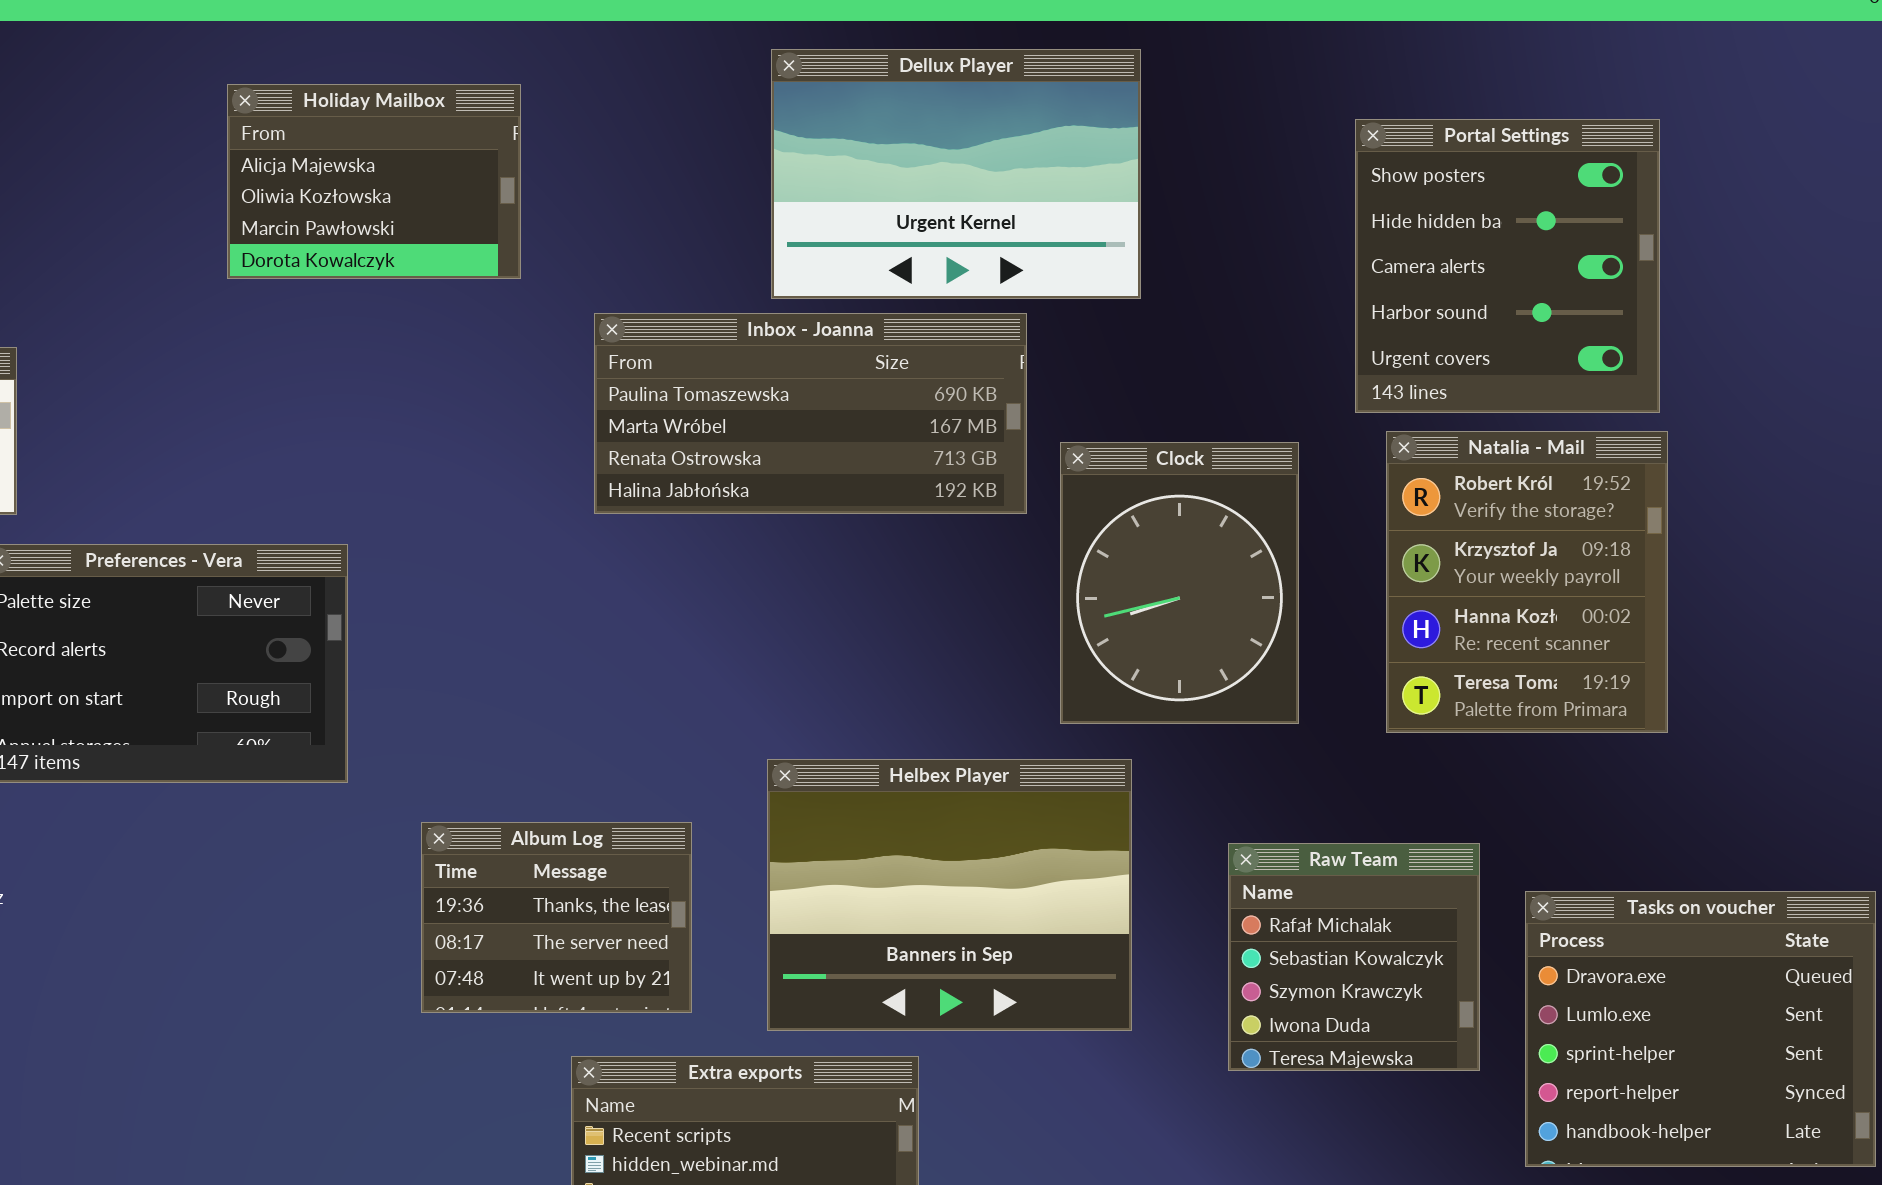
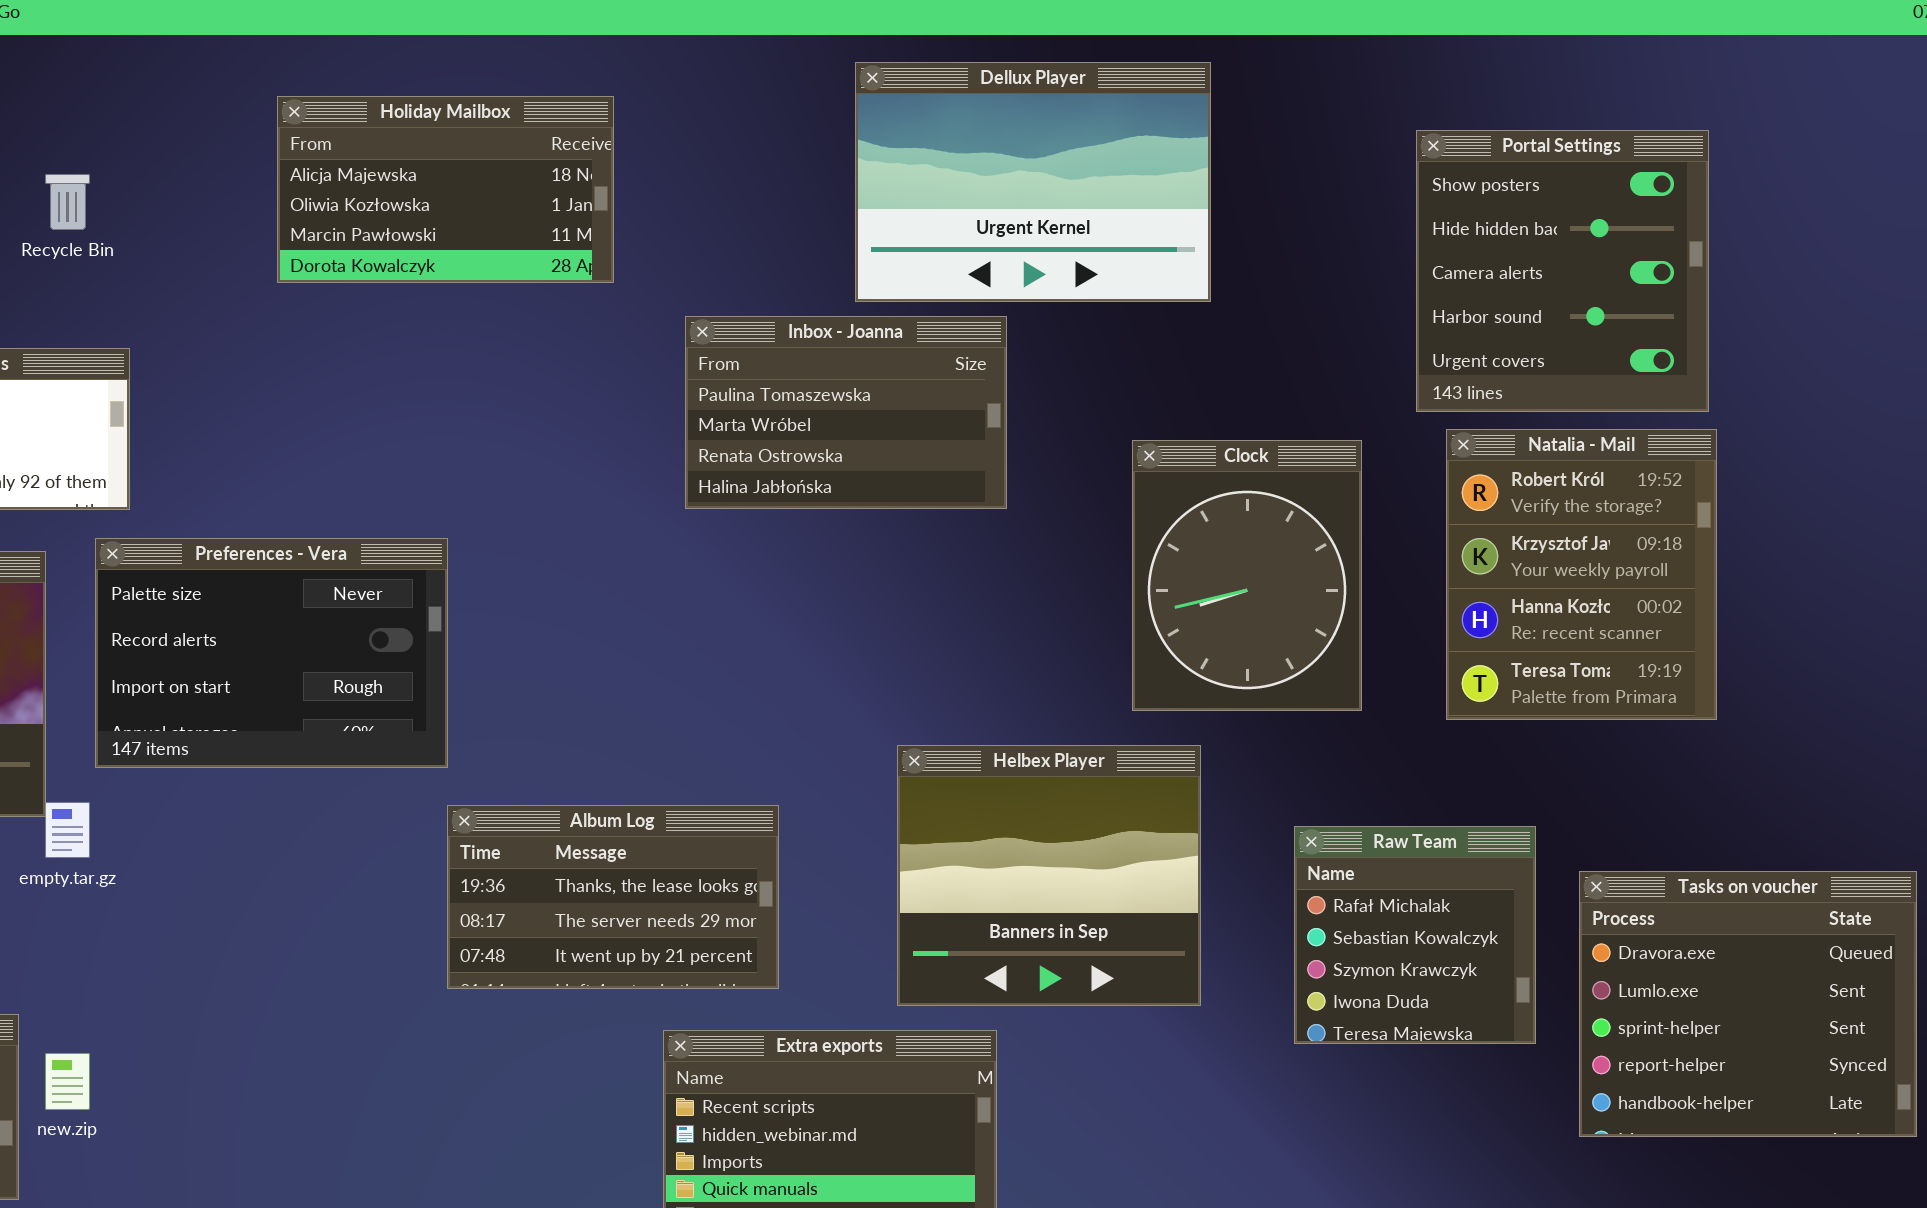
Holiday Mailbox: [227,84,521,279] -> [277,96,614,283], resized
Inbox - Joanna: [594,313,1027,514] -> [685,316,1007,509], resized
Helbex Player: [767,759,1132,1031] -> [897,745,1201,1006], resized
Album Log: [421,822,692,1013] -> [447,805,779,989], resized

